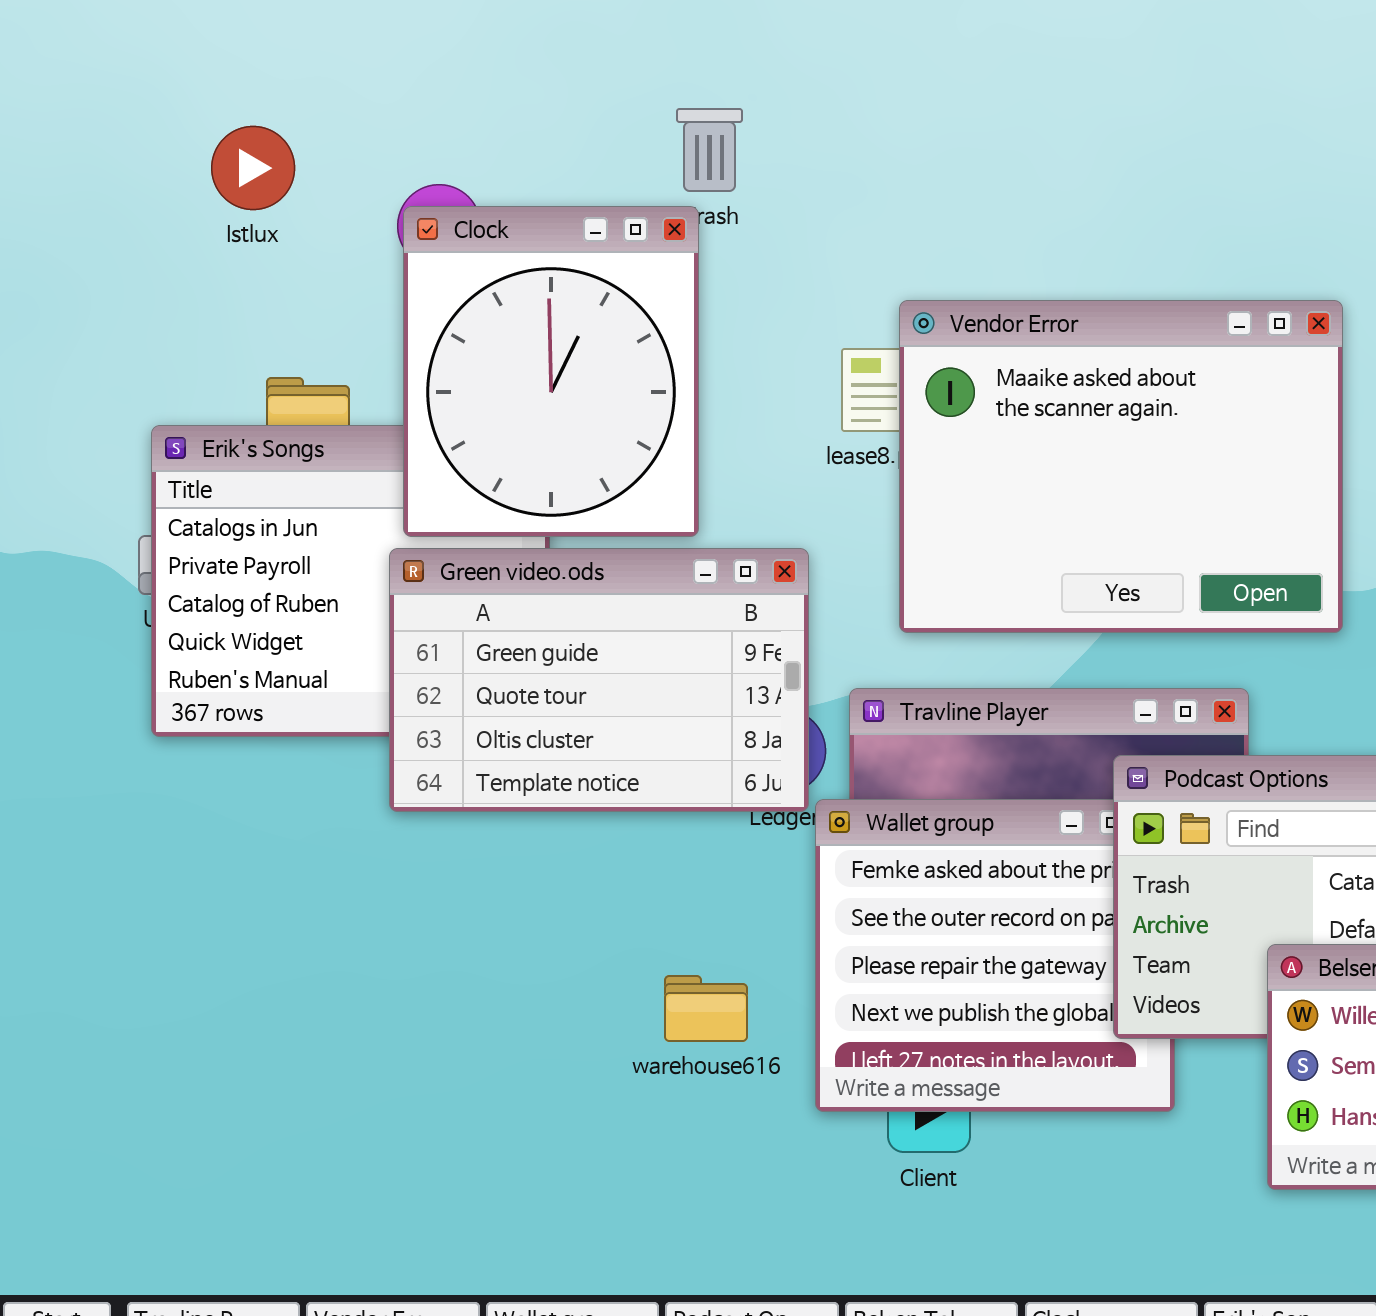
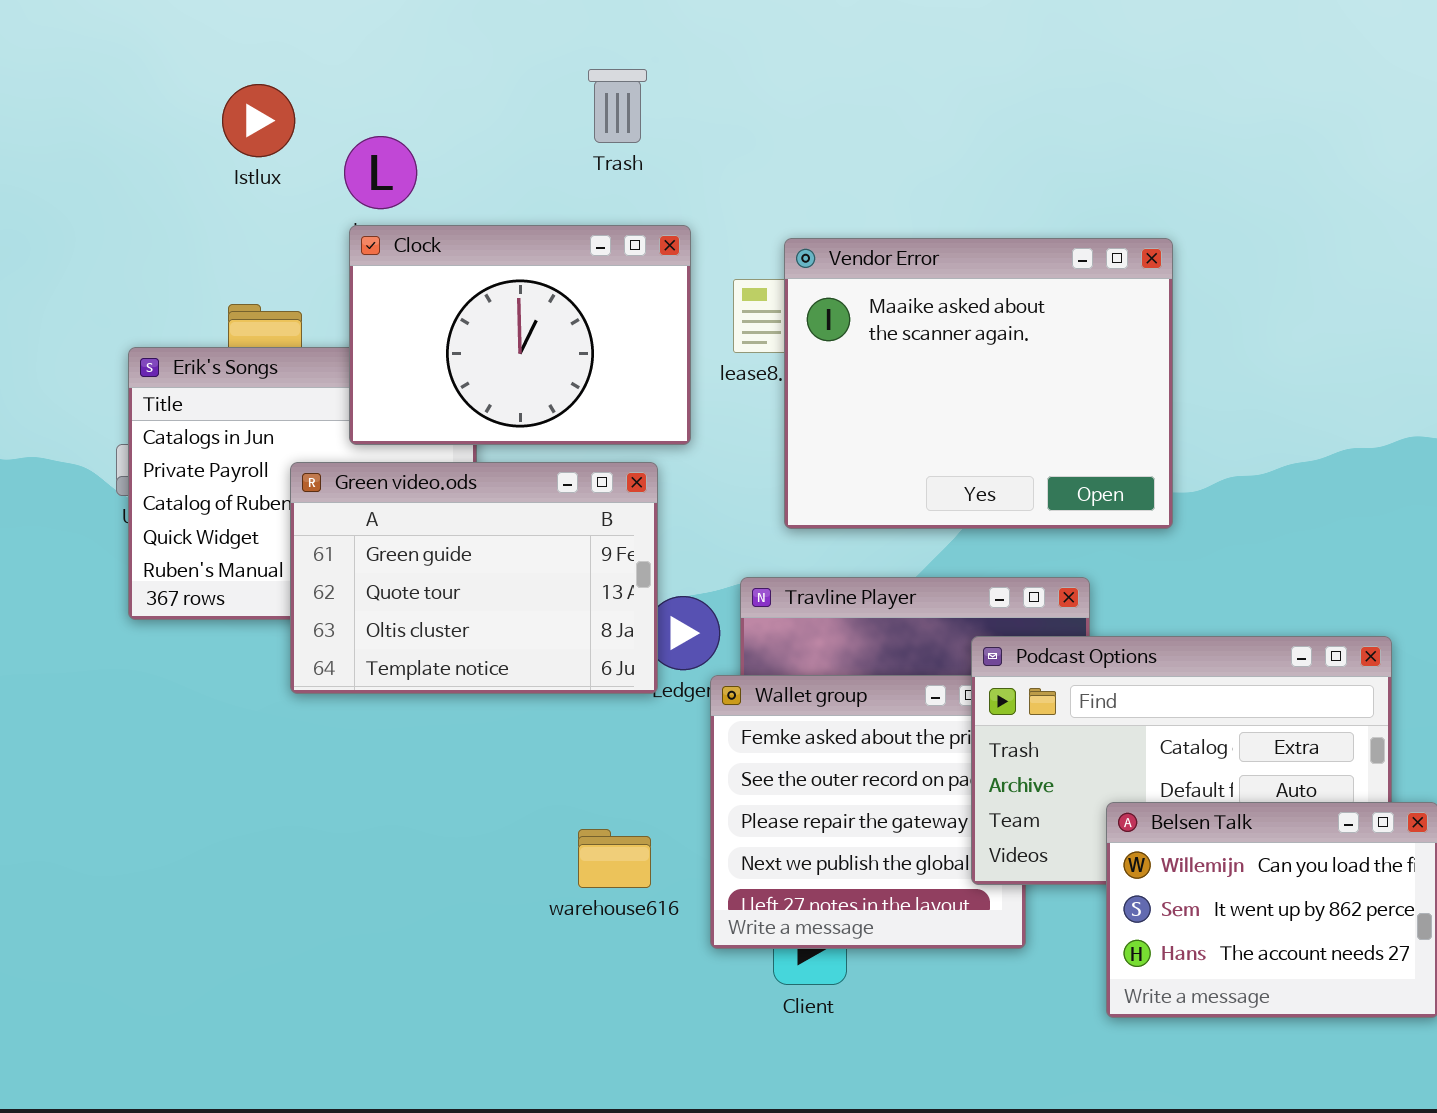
Istlux: [211,126,295,210] -> [222,84,295,157], moved
Clock: [403,206,699,537] -> [349,225,691,445], resized
Green video.ods: [389,548,809,812] -> [290,462,658,694], moved

